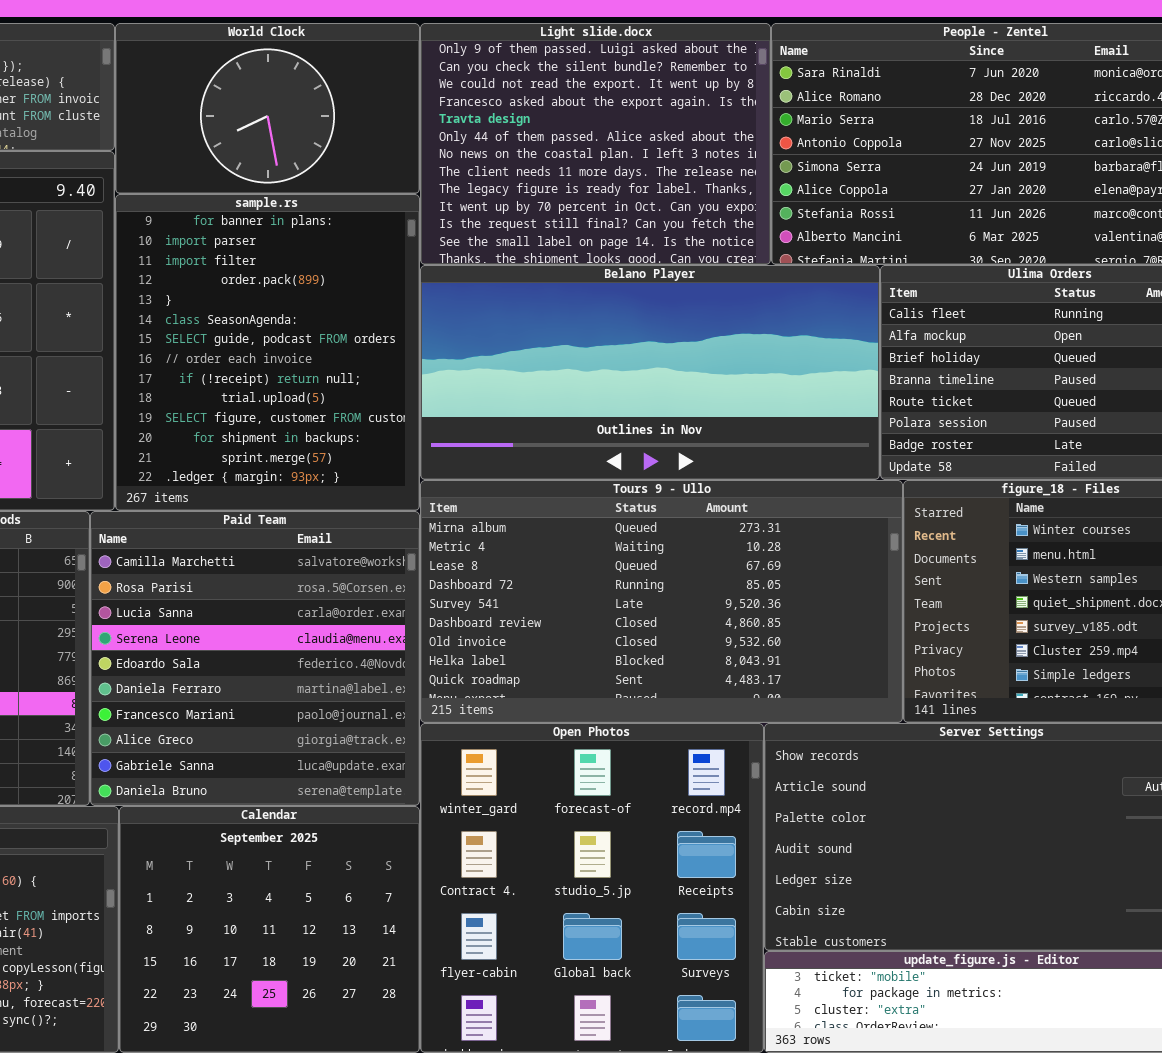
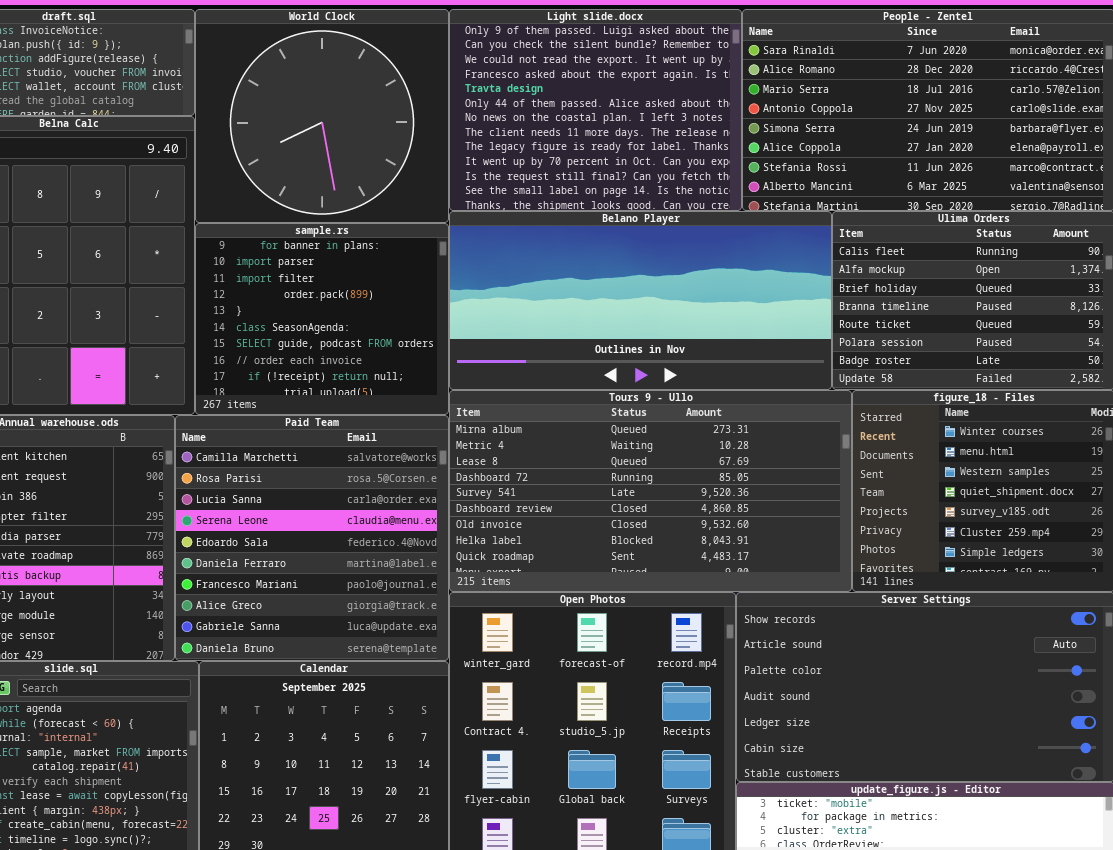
World Clock: [115,23,420,194] -> [195,9,449,223], resized
sample.rs: [115,194,420,511] -> [195,223,449,415], resized

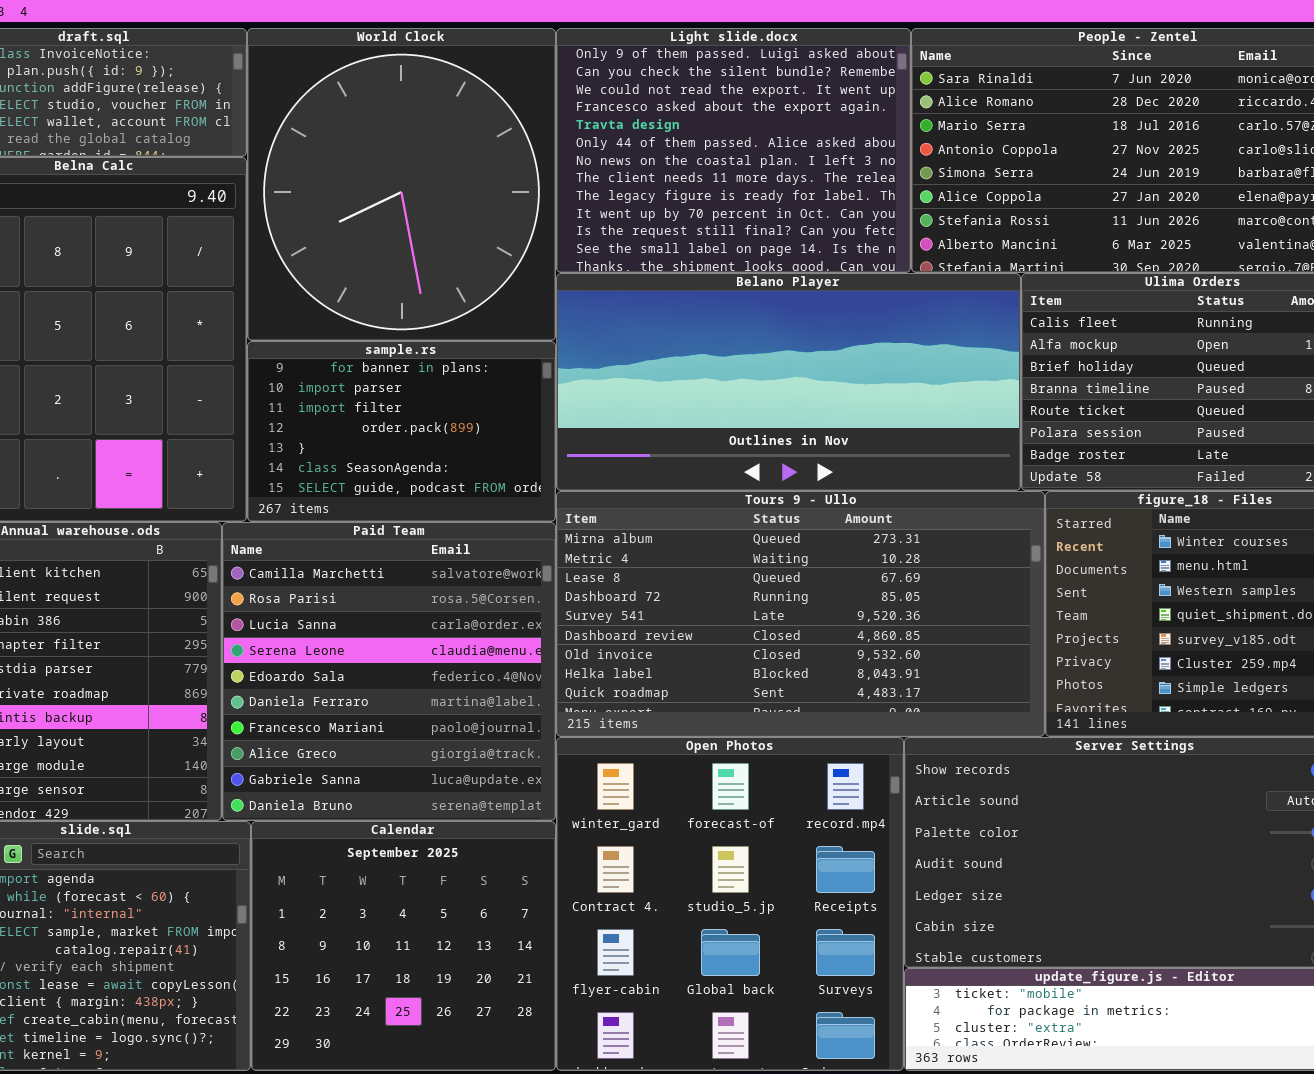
World Clock: [195,9,449,223] -> [247,28,556,341], resized
sample.rs: [195,223,449,415] -> [247,341,556,522], resized

